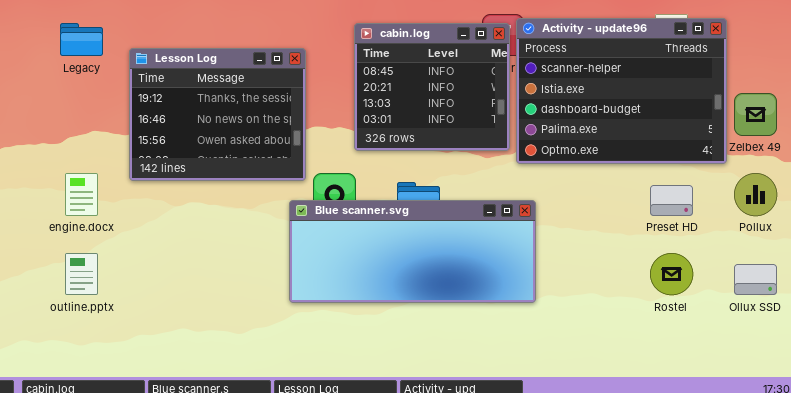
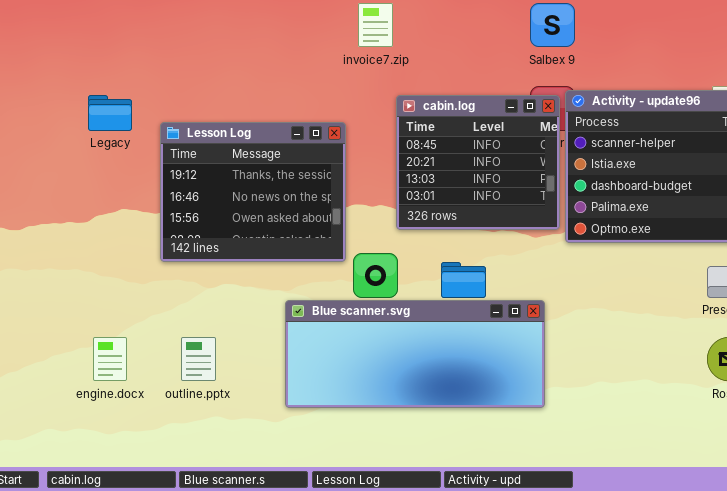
engine.docx: [65,173,98,216] -> [93,337,127,381], moved
Blue scanner.svg: [289,200,536,303] -> [285,300,545,408], moved
outline.pptx: [65,253,98,295] -> [181,337,216,381], moved

